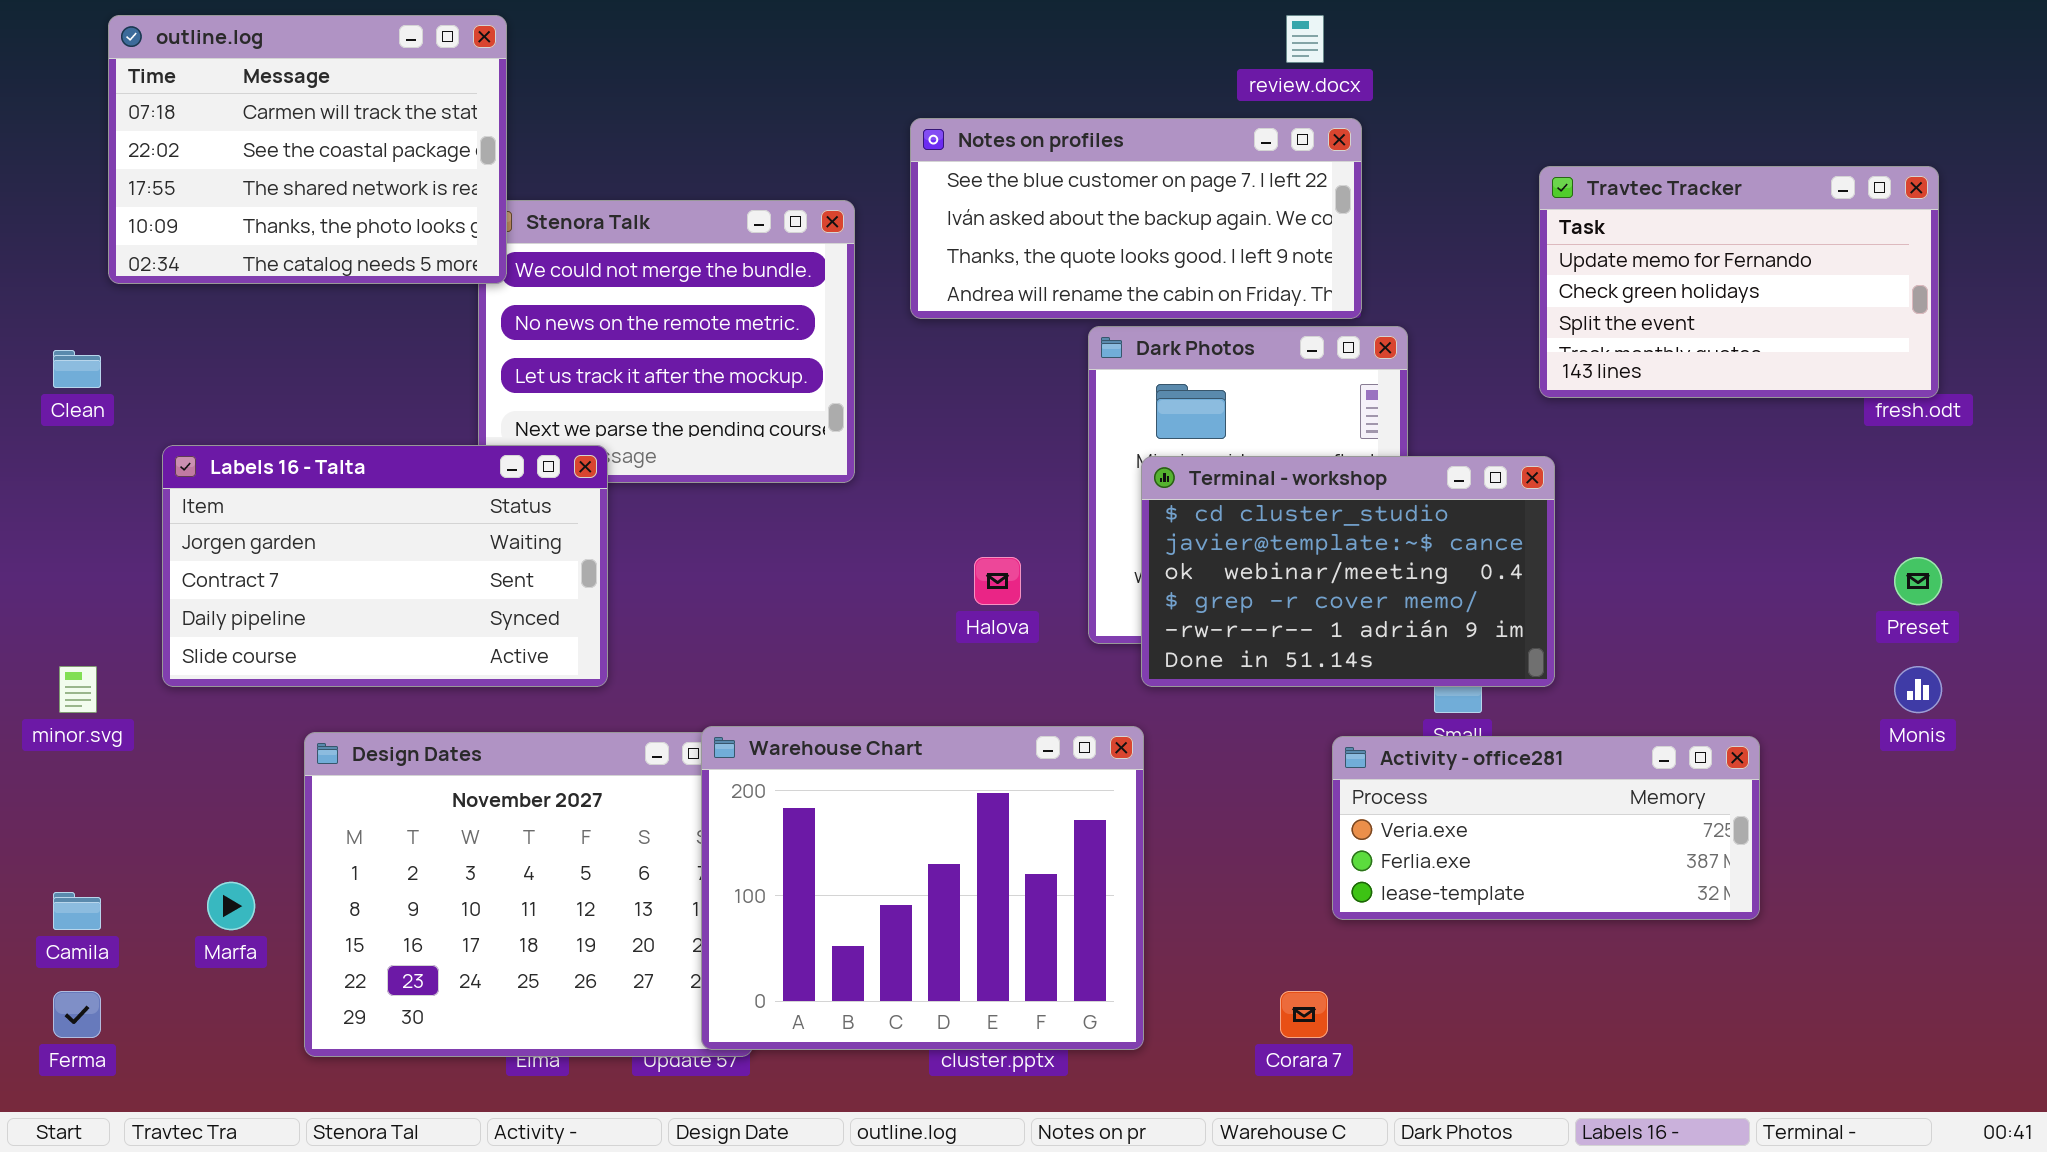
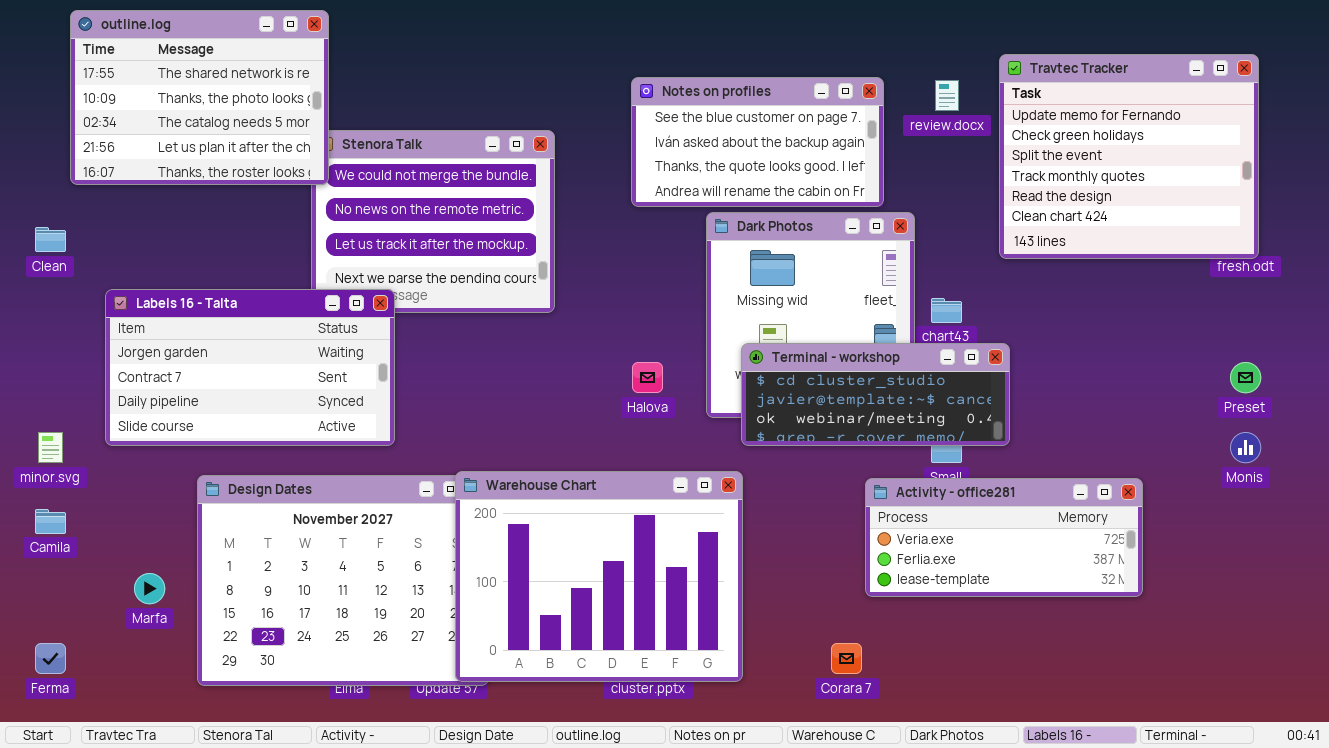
outline.log: [108,15,507,284] -> [70,10,329,185], scrolled down 2 rows
review.docx: [1286,15,1324,63] -> [935,80,959,111], moved
Notes on profiles: [910,118,1362,319] -> [631,77,884,207], resized
Travtec Tracker: [1539,166,1939,398] -> [999,54,1259,259], resized
Terminal - workshop: [1141,456,1555,687] -> [741,343,1010,446], resized
Camila: [53,892,101,930] -> [35,509,66,534], moved

